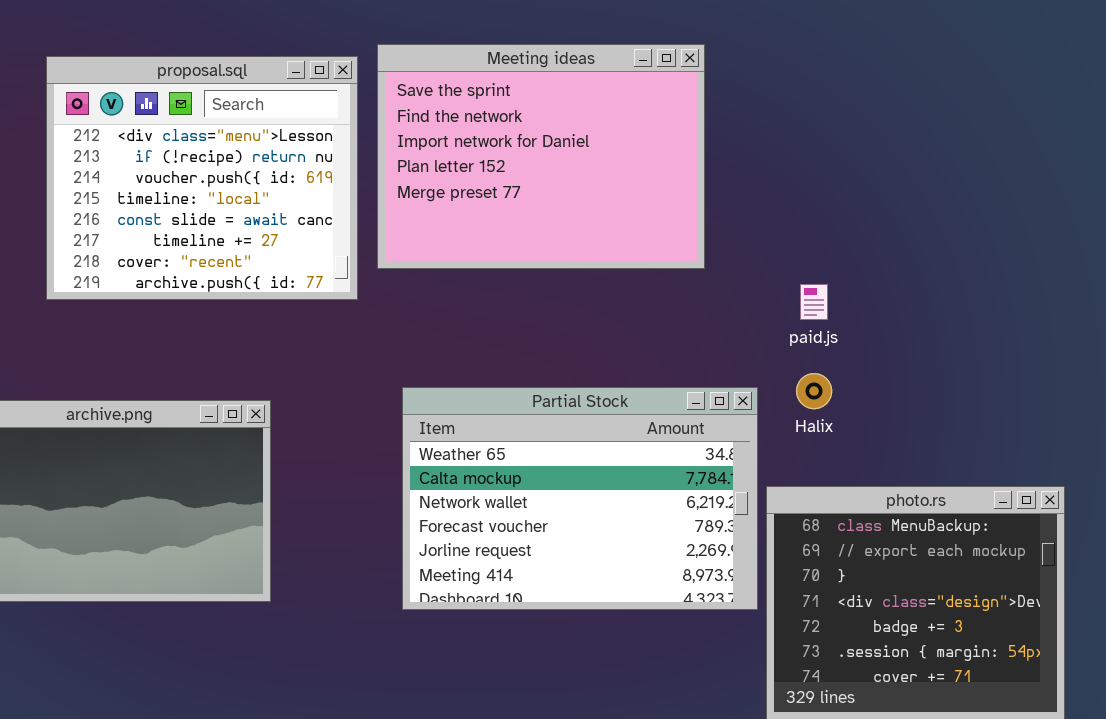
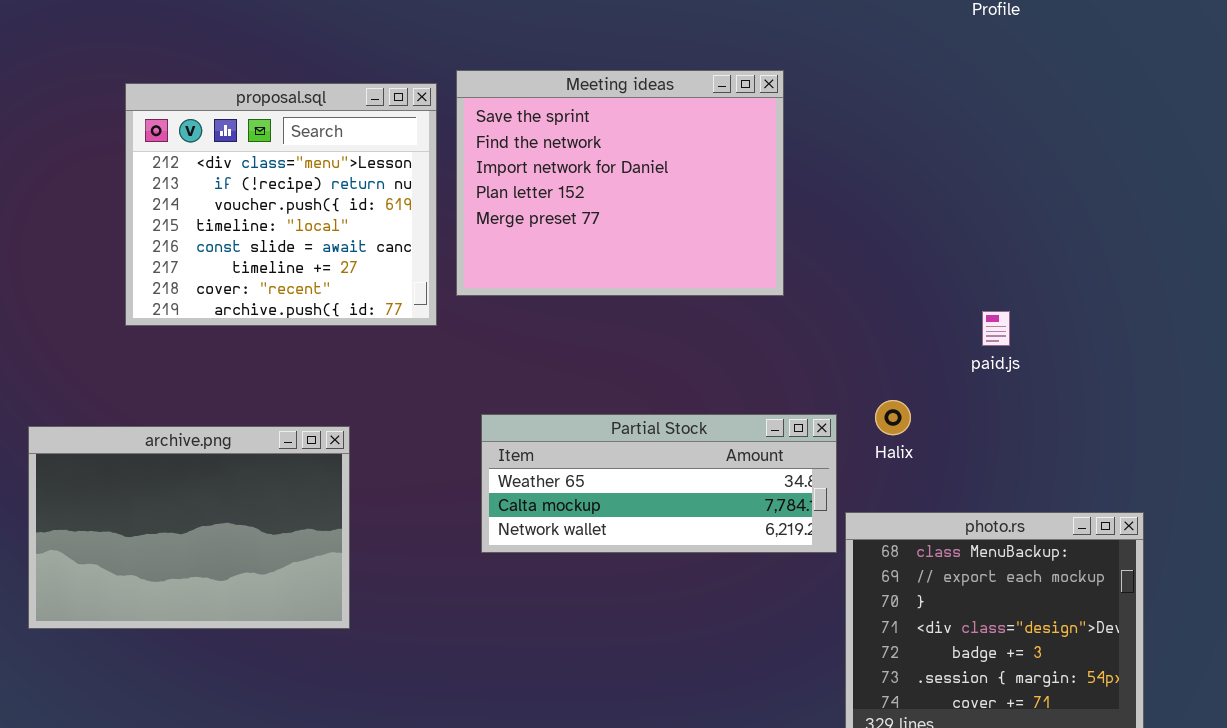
paid.js: [800,284,828,320] -> [982,311,1010,346], moved
Partial Stock: [402,387,758,610] -> [481,414,837,553], resized

